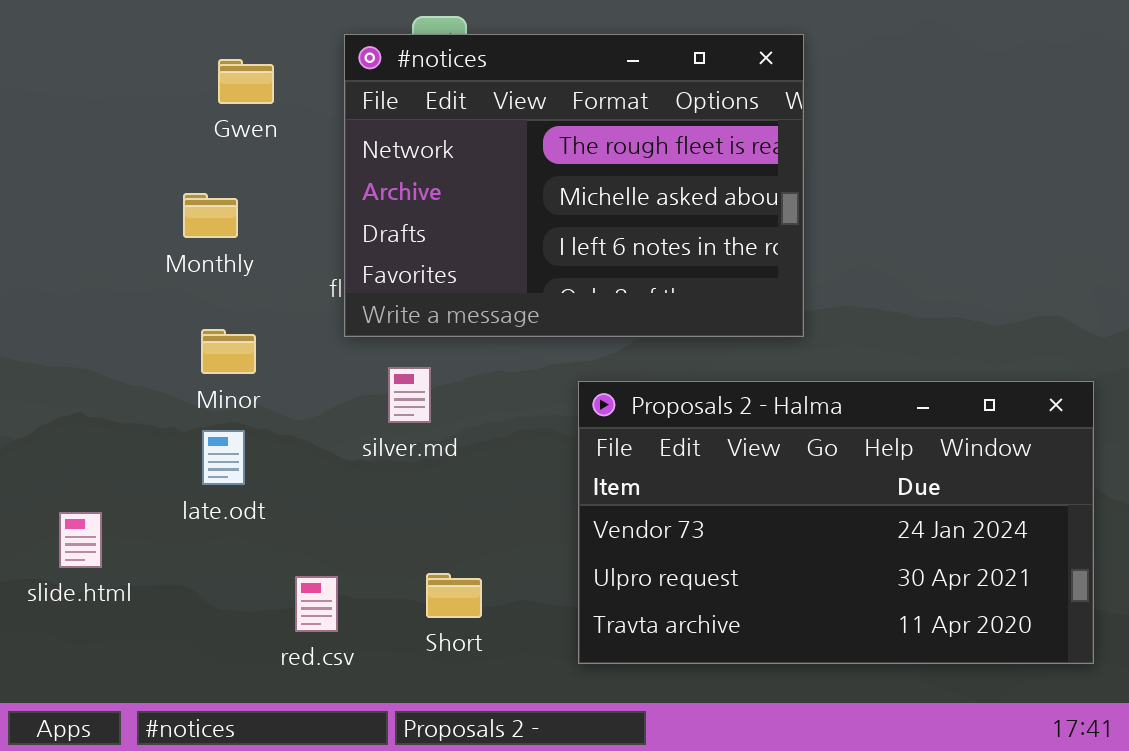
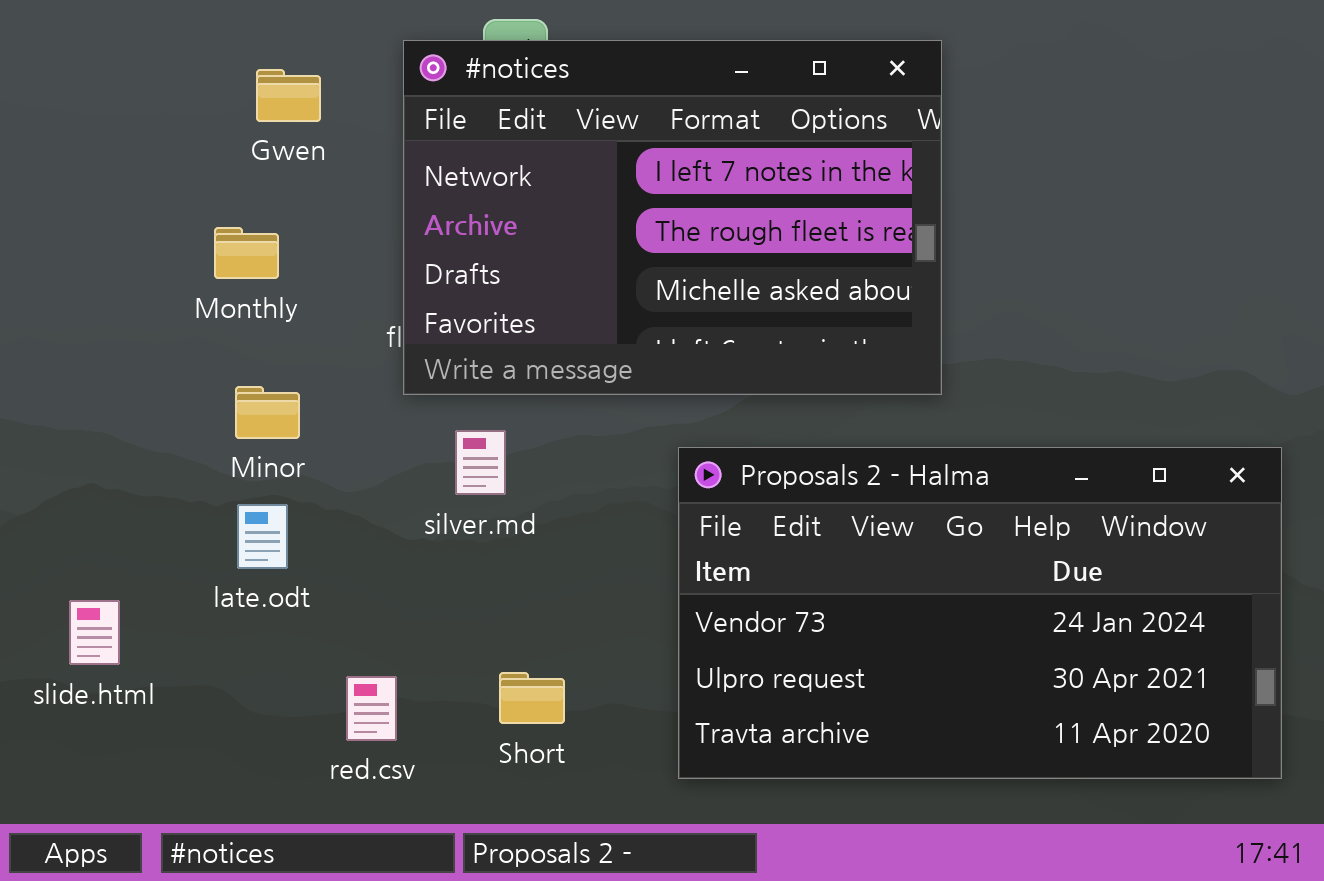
#notices: [344,34,804,337] -> [403,40,942,395], scrolled up 1 row

